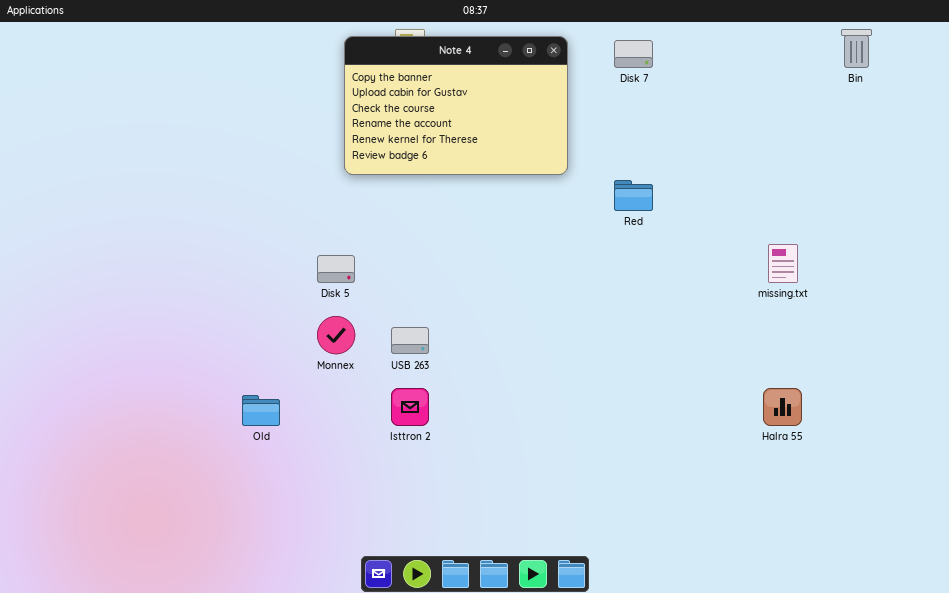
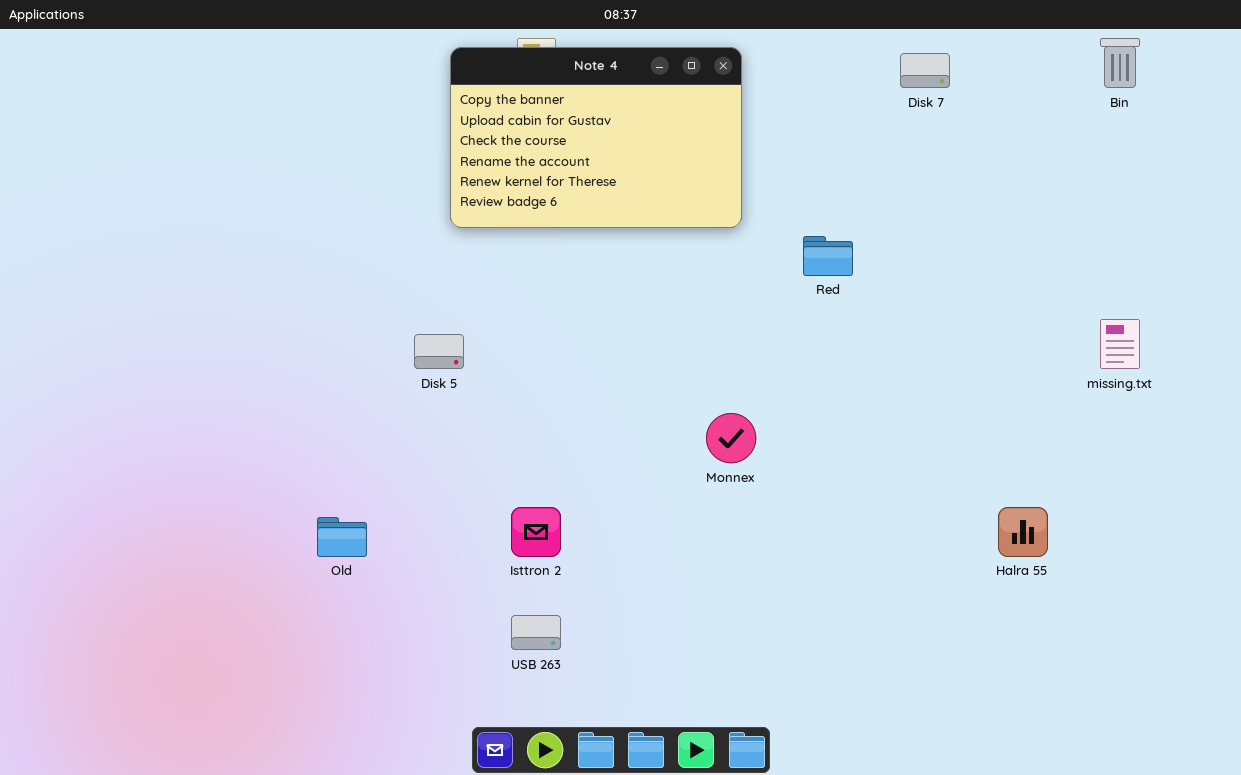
Disk 7: [614,40,653,68] -> [900,53,950,88], moved
missing.txt: [768,244,798,283] -> [1100,319,1140,369], moved
Monnex: [317,316,355,354] -> [706,413,756,463], moved
USB 263: [391,327,429,354] -> [511,615,561,650], moved

